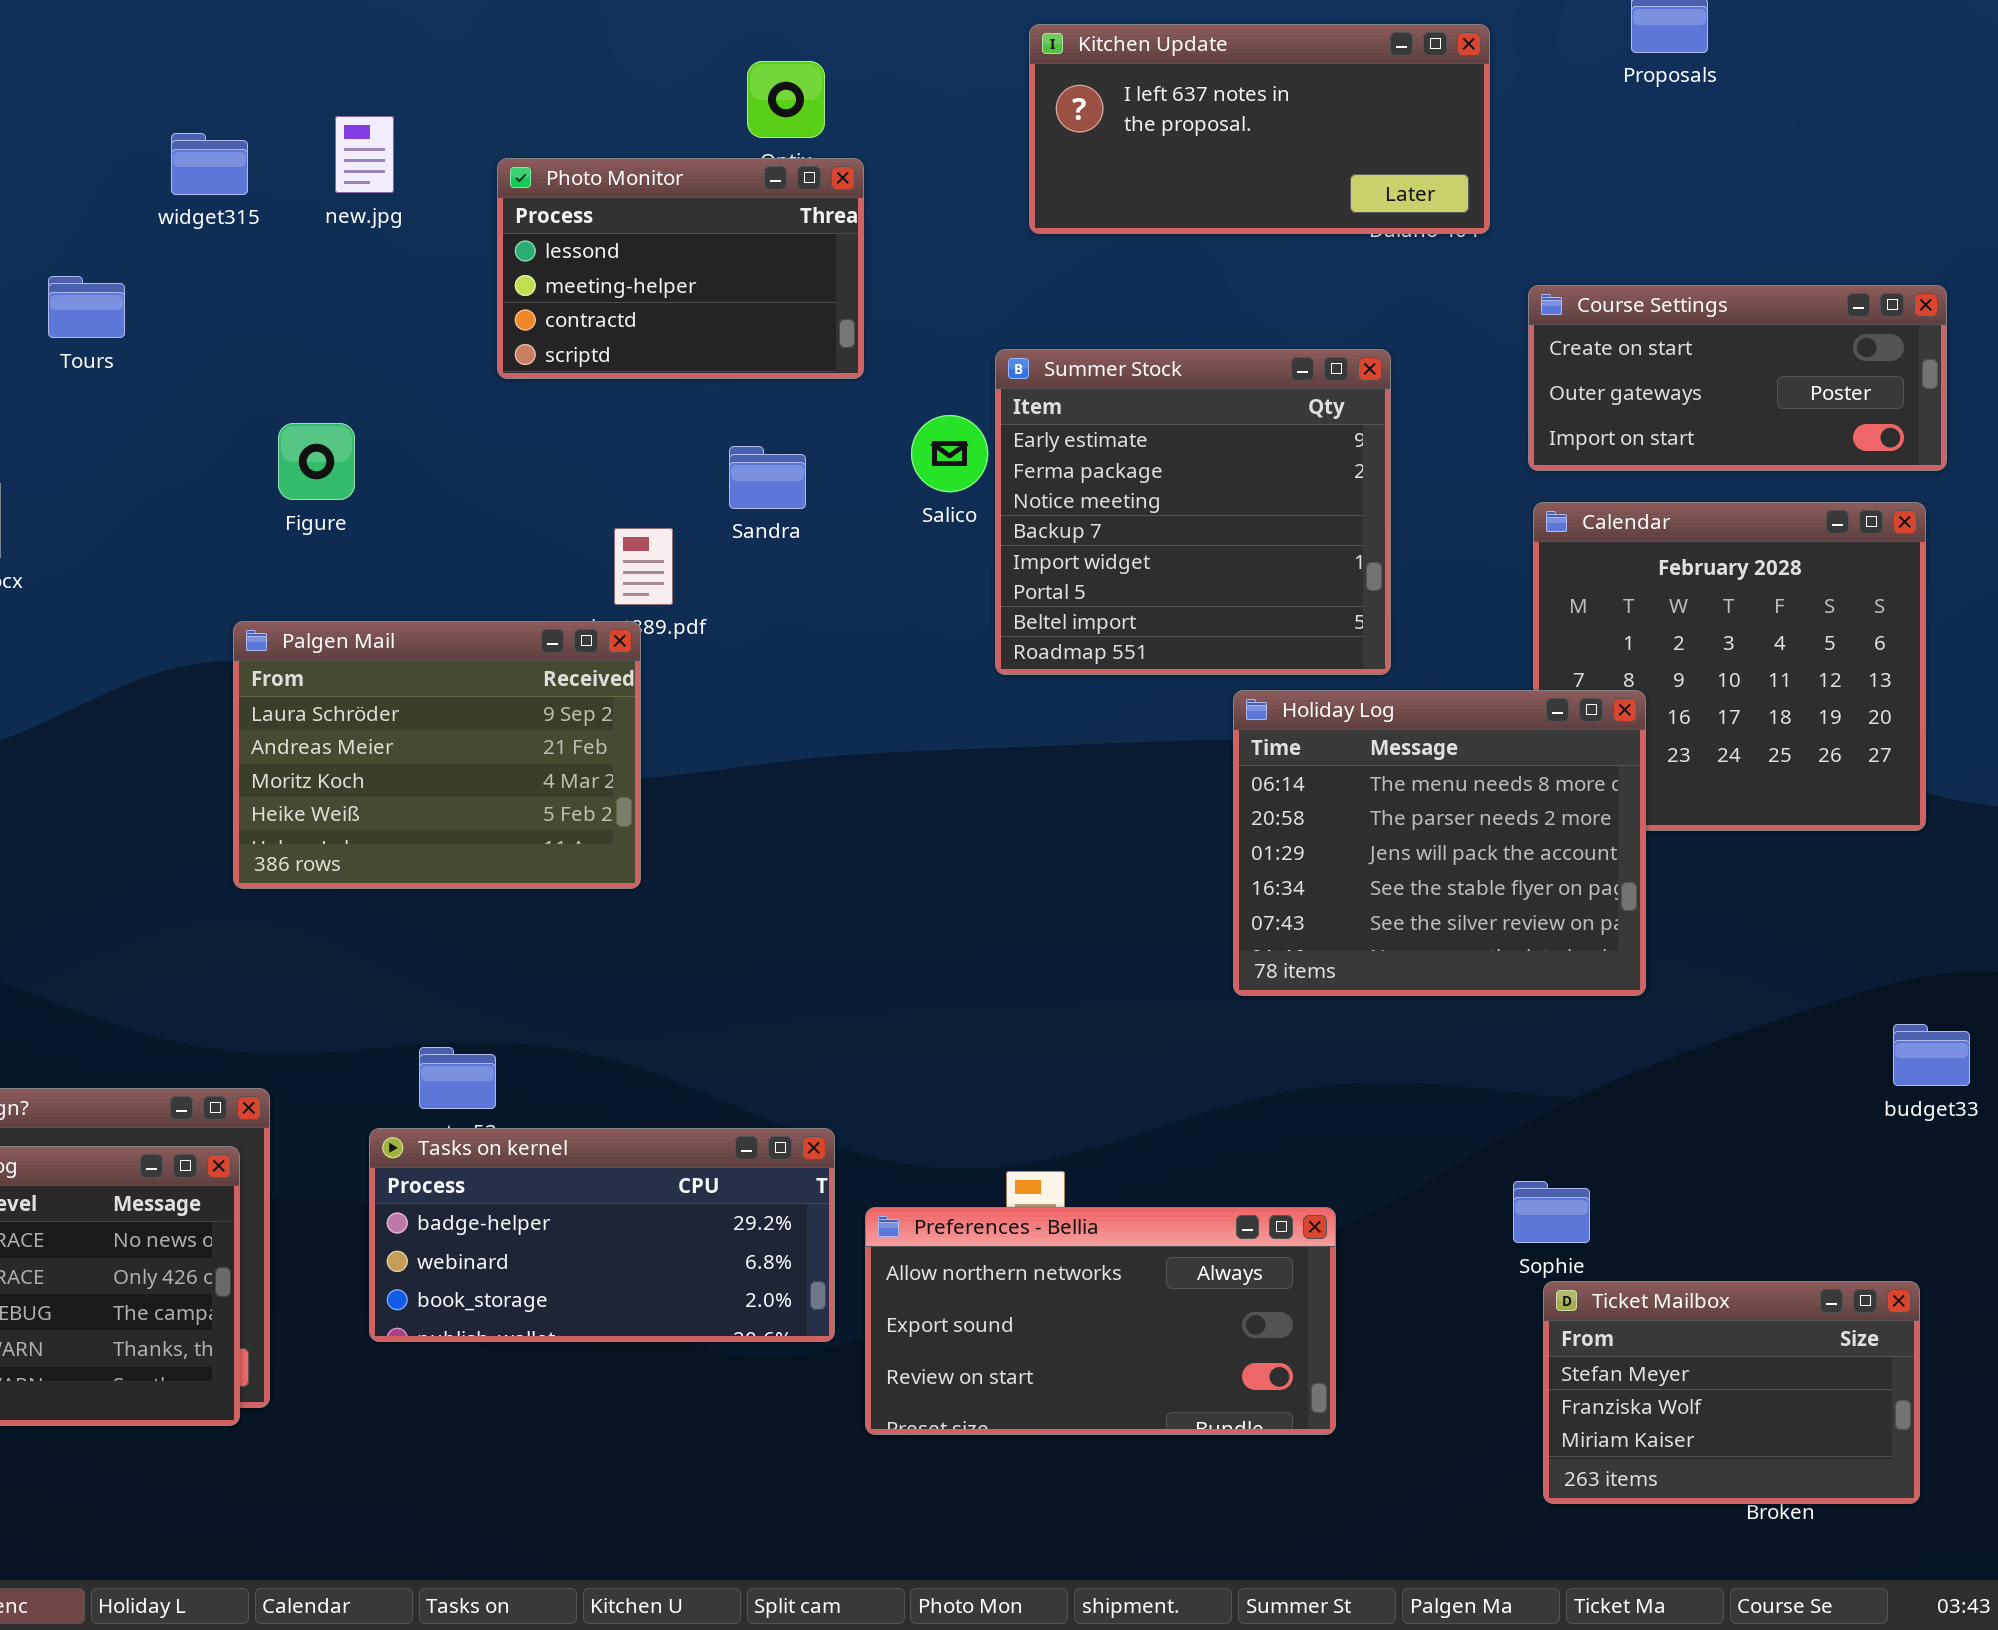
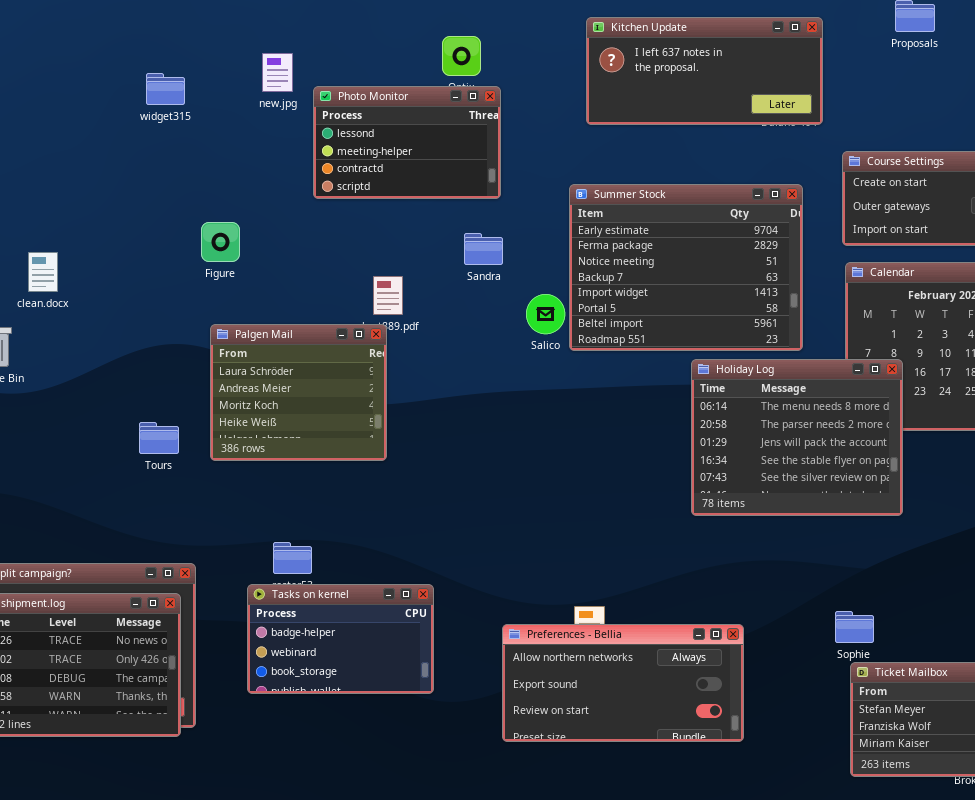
new.jpg: [335,116,394,193] -> [262,53,293,92], moved
Tours: [48,276,125,338] -> [139,422,179,454], moved
Summer Stock: [995,349,1391,675] -> [569,184,803,351], resized
Salico: [911,415,988,492] -> [526,294,565,334], moved
Sandra: [729,446,806,509] -> [464,233,503,265], moved
Palgen Mail: [233,621,641,889] -> [210,324,387,461], resized
Tasks on kernel: [369,1128,835,1342] -> [247,584,434,694], resized

